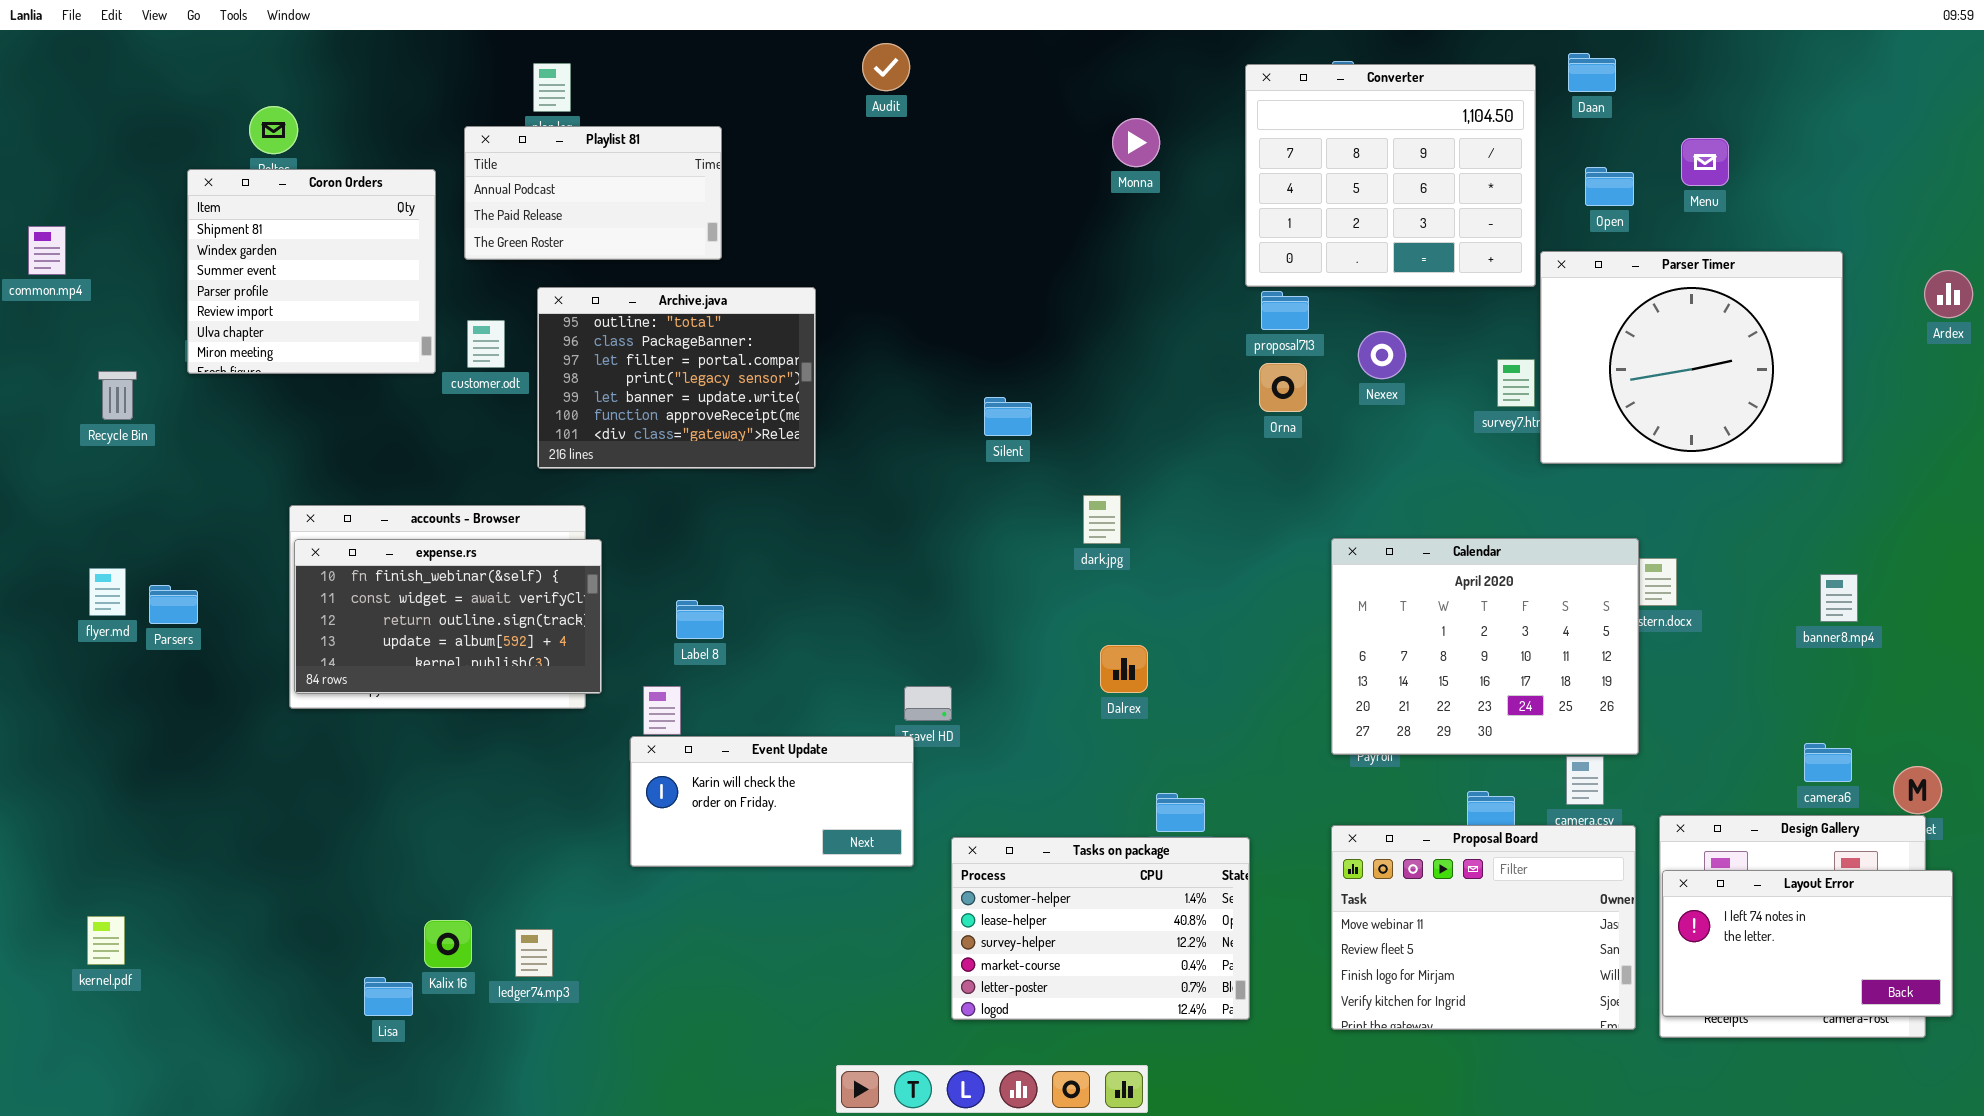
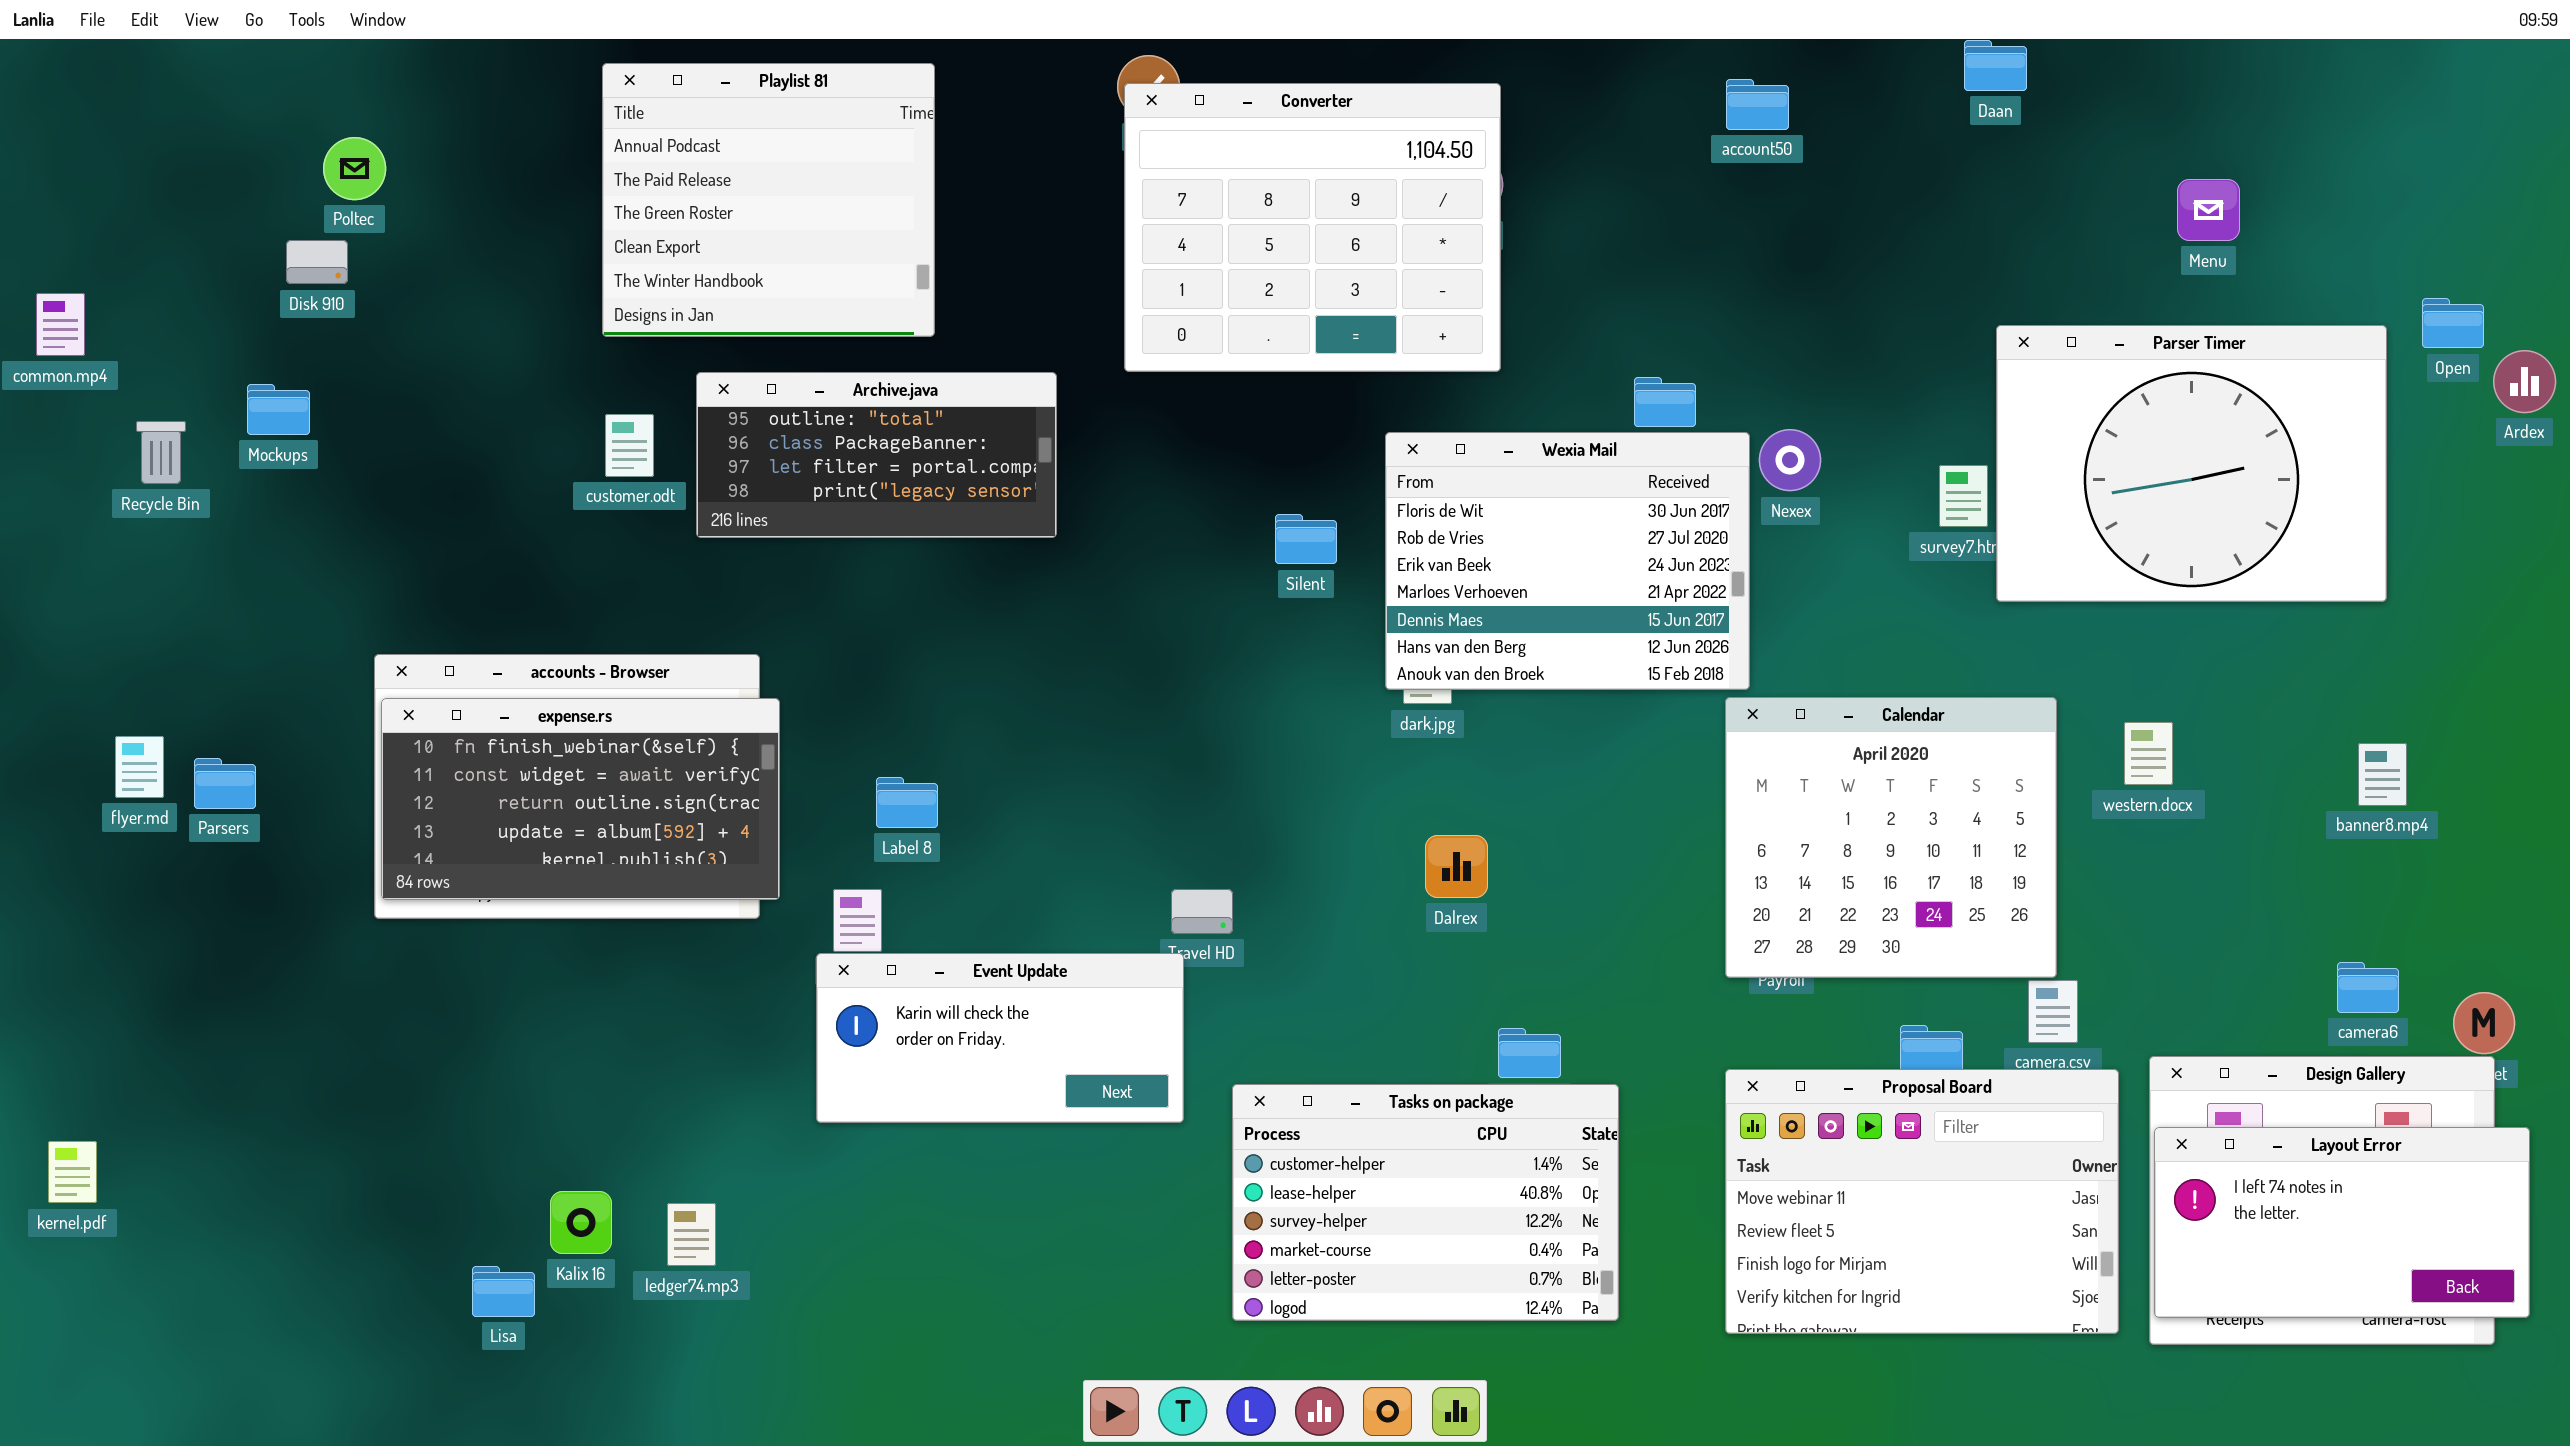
Daan: [1568,53,1616,92] -> [1964,40,2027,91], moved
Converter: [1245,64,1536,287] -> [1124,83,1501,372], moved
Playlist 81: [464,126,722,260] -> [602,63,935,337], resized
Open: [1585,167,1634,206] -> [2422,298,2484,348], moved
Coron Orders: [187,169,436,374] -> none, closed
Archive.java: [537,287,816,469] -> [696,372,1057,538], resized
Wexia Mail: none -> [1385,432,1750,690], opened
Recycle Bin: [98,371,137,420] -> [136,421,186,484], moved
Calendar: [1331,538,1639,755] -> [1725,697,2057,978], resized
kernel.pdf: [87,916,125,965] -> [48,1141,97,1203], moved

